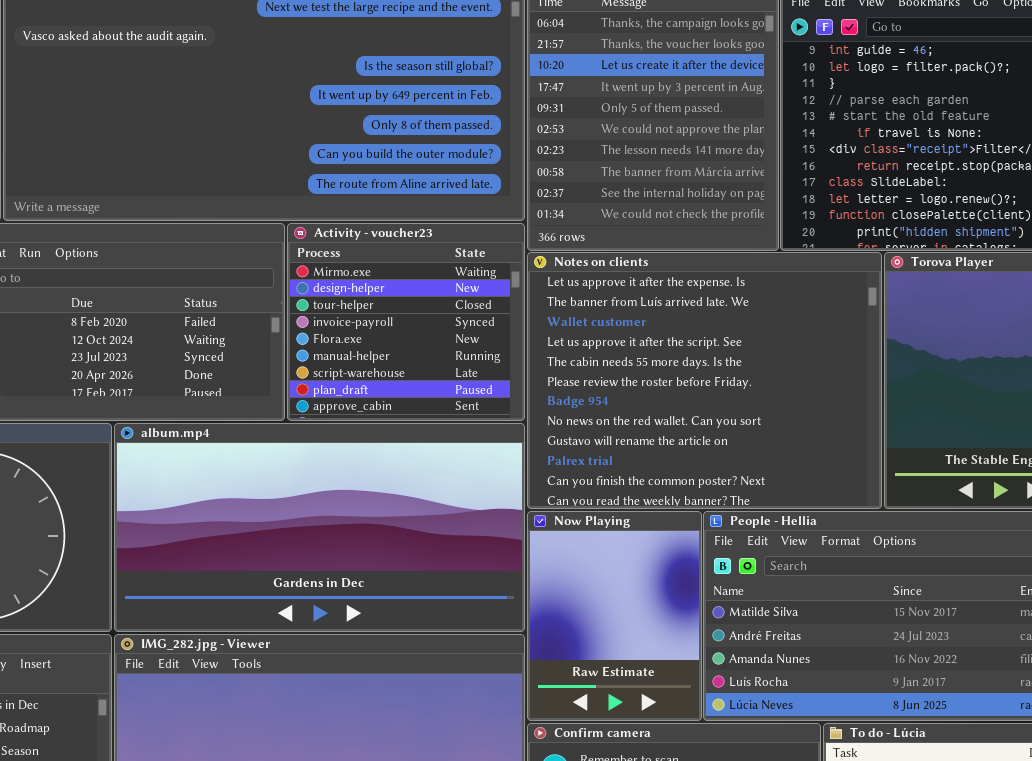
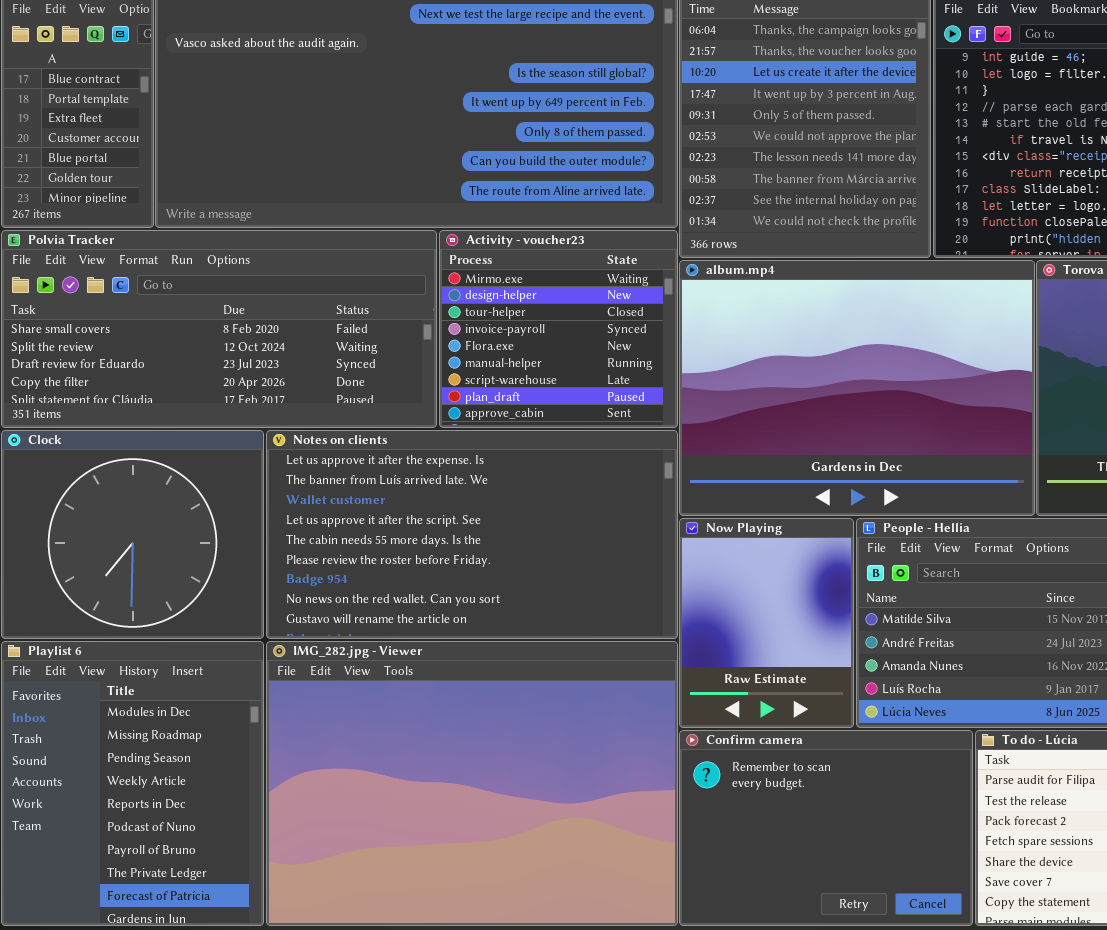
Notes on clients: [527,252,882,509] -> [266,430,678,639], moved, resized
album.mp4: [114,423,525,632] -> [679,260,1035,516], moved, resized

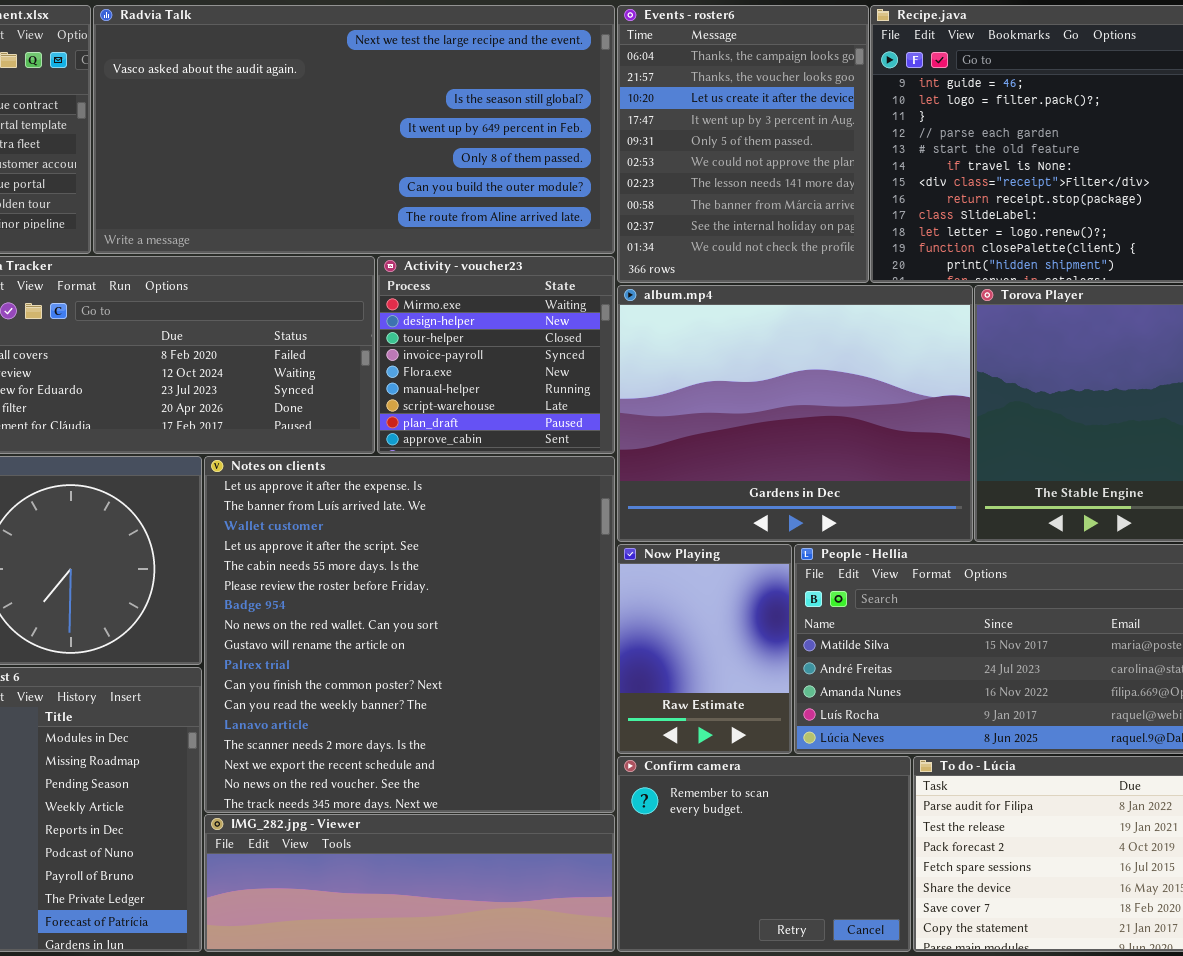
Notes on clients: [266,430,678,639] -> [204,456,615,813], resized
IMG_282.jpg - Viewer: [266,641,678,926] -> [204,814,615,952], resized

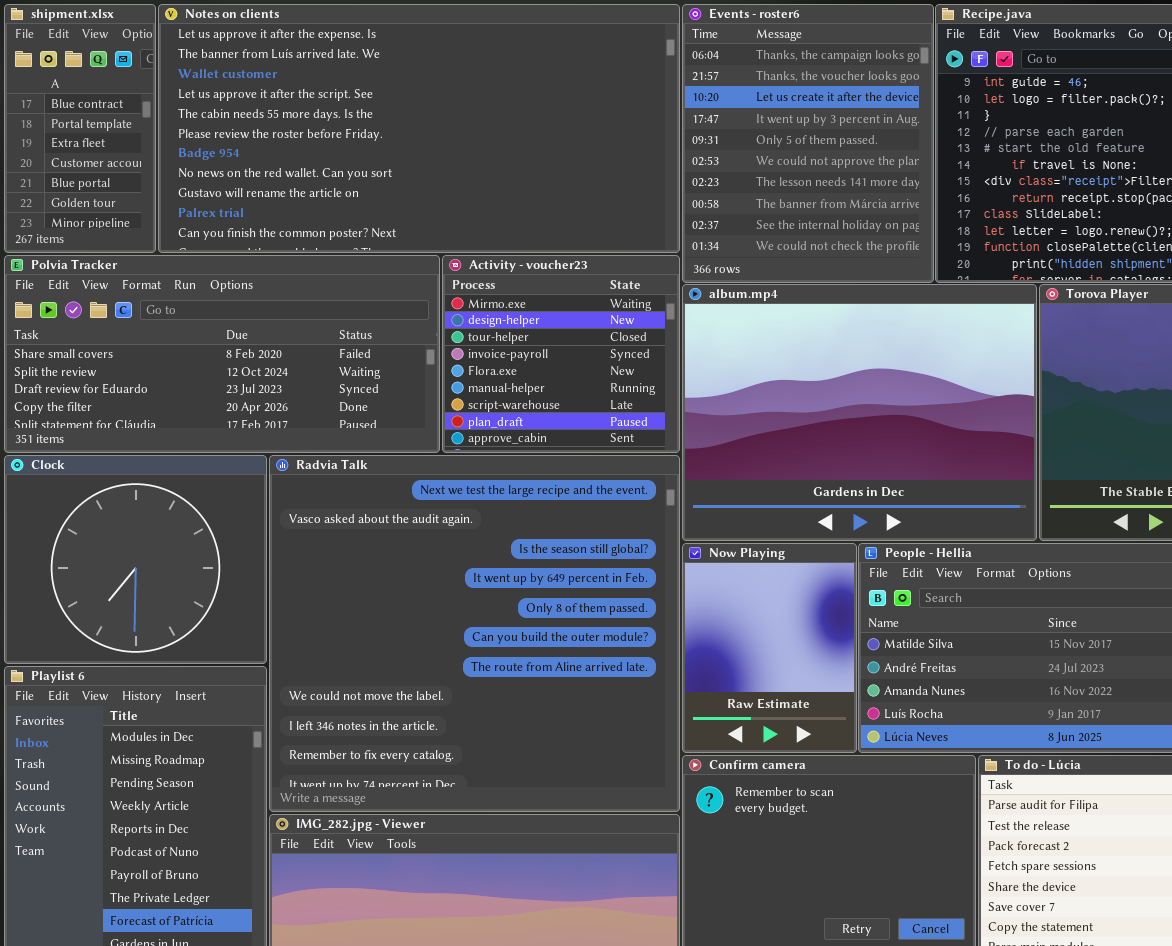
Radvia Talk: [93,5,615,254] -> [269,455,680,812], moved, resized
Notes on clients: [204,456,615,813] -> [158,4,680,253], moved, resized

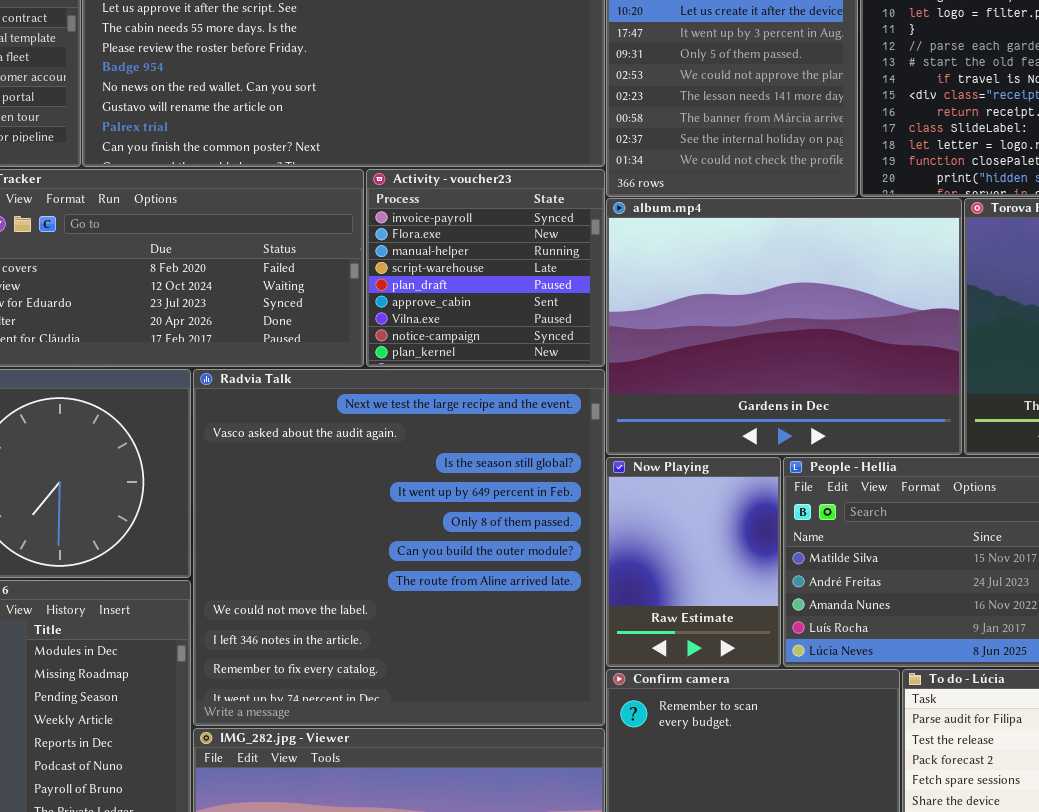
Activity - voucher23: [442,255,680,453] -> [366,169,605,367], scrolled down 3 rows

